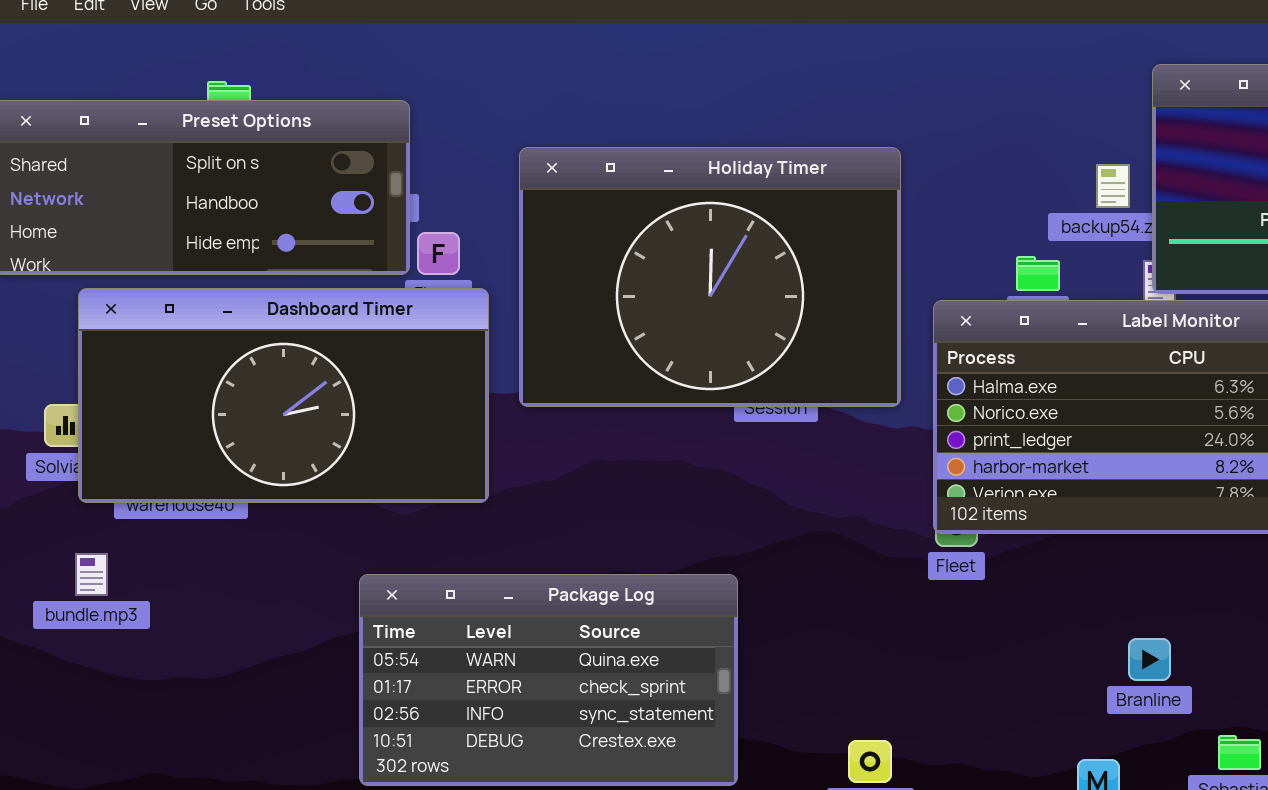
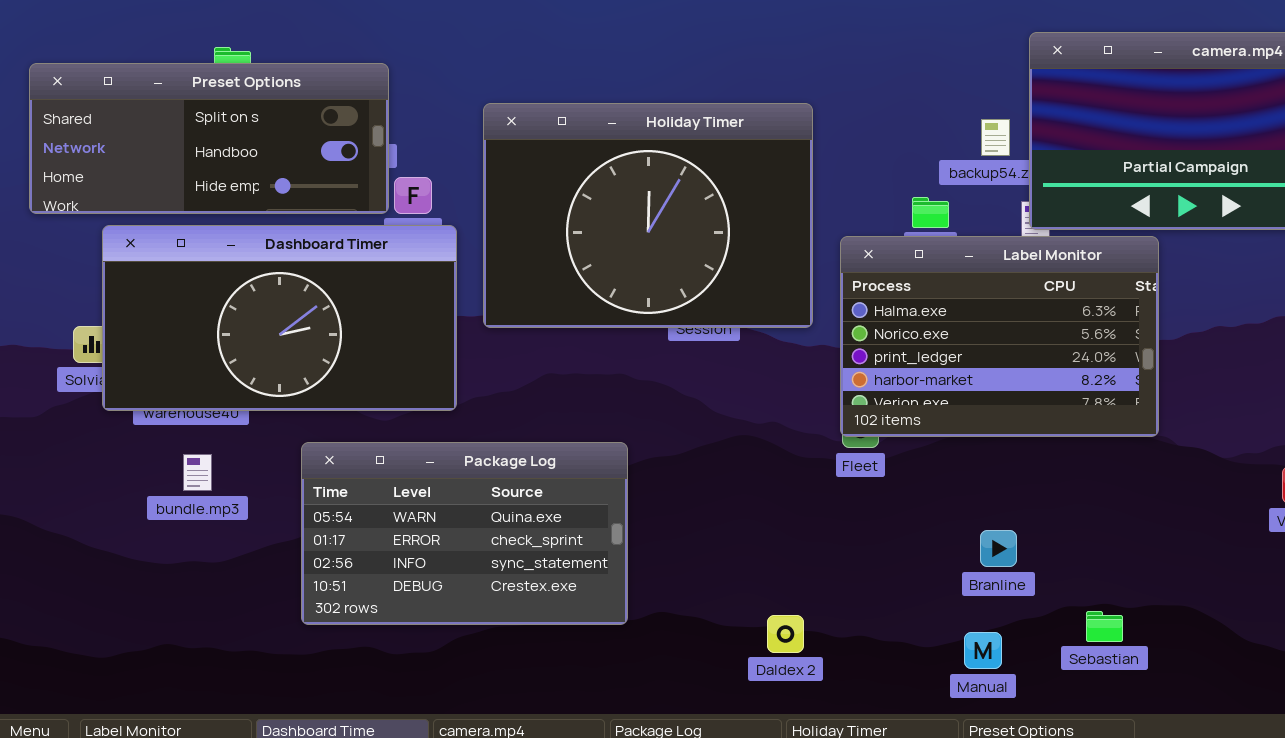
bundle.mp3: [75,553,108,596] -> [183,454,212,491], moved
Package Log: [359,574,738,786] -> [301,442,628,625], moved
Branline: [1128,638,1171,681] -> [980,530,1017,567], moved

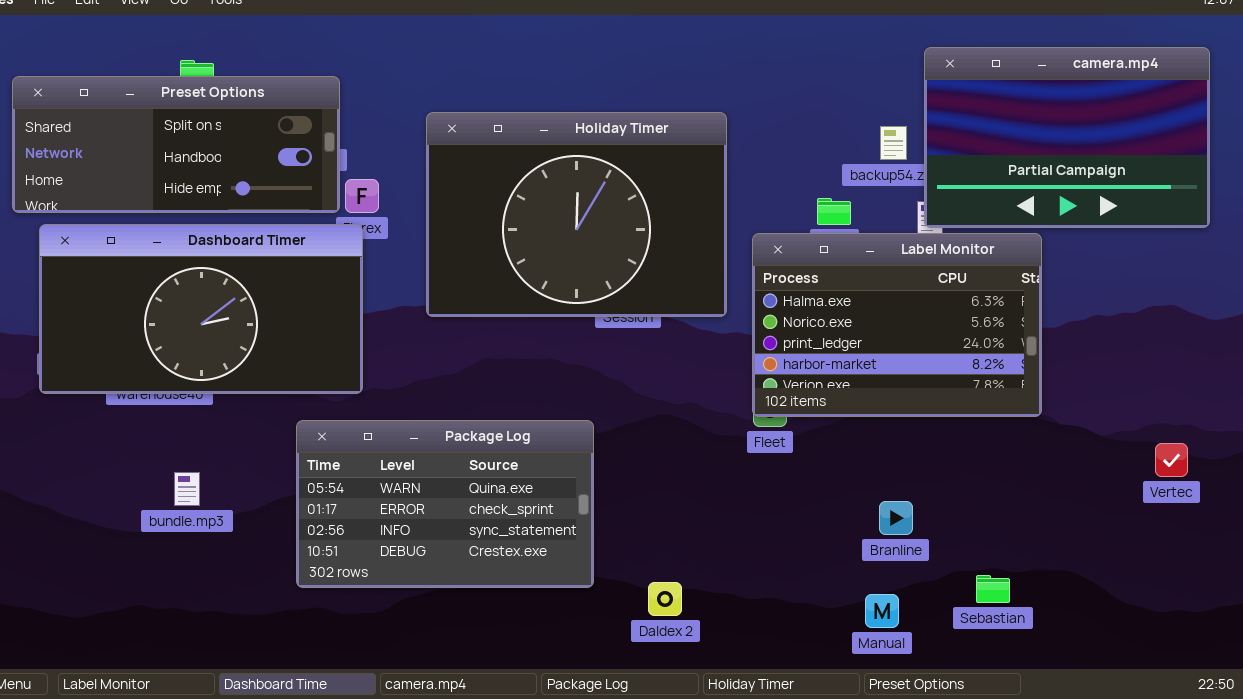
Dashboard Timer: [102,225,457,411] -> [39,224,363,394], moved
Package Log: [301,442,628,625] -> [296,420,594,588], moved
bundle.mp3: [183,454,212,491] -> [174,472,200,506], moved
Daldex 2: [767,615,804,653] -> [648,582,682,616], moved

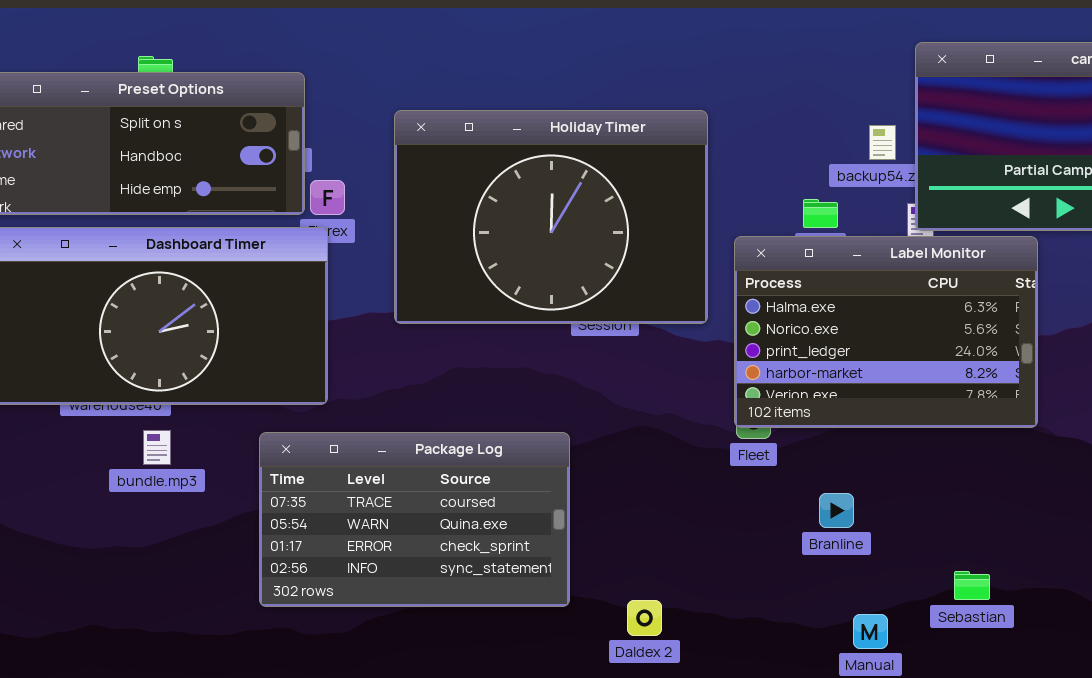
Package Log: [296,420,594,588] -> [259,432,570,607], scrolled up 1 row
bundle.mp3: [174,472,200,506] -> [143,430,171,465], moved
Branline: [879,501,913,535] -> [819,493,854,528], moved
Sebastian: [976,575,1010,603] -> [954,571,990,600], moved

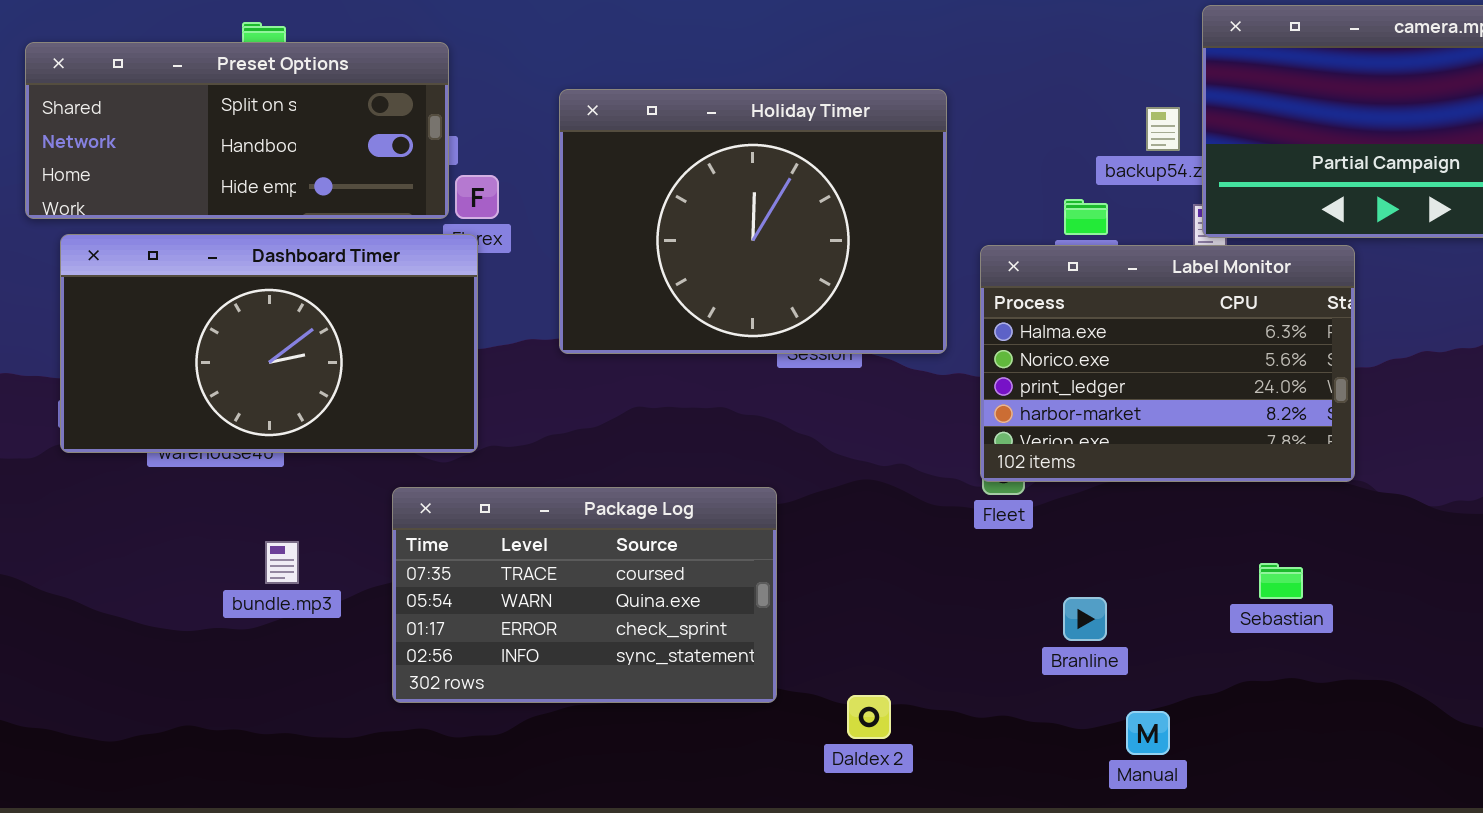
bundle.mp3: [143,430,171,465] -> [265,541,299,584], moved
Branline: [819,493,854,528] -> [1063,597,1107,641], moved
Sebastian: [954,571,990,600] -> [1259,563,1303,599], moved

